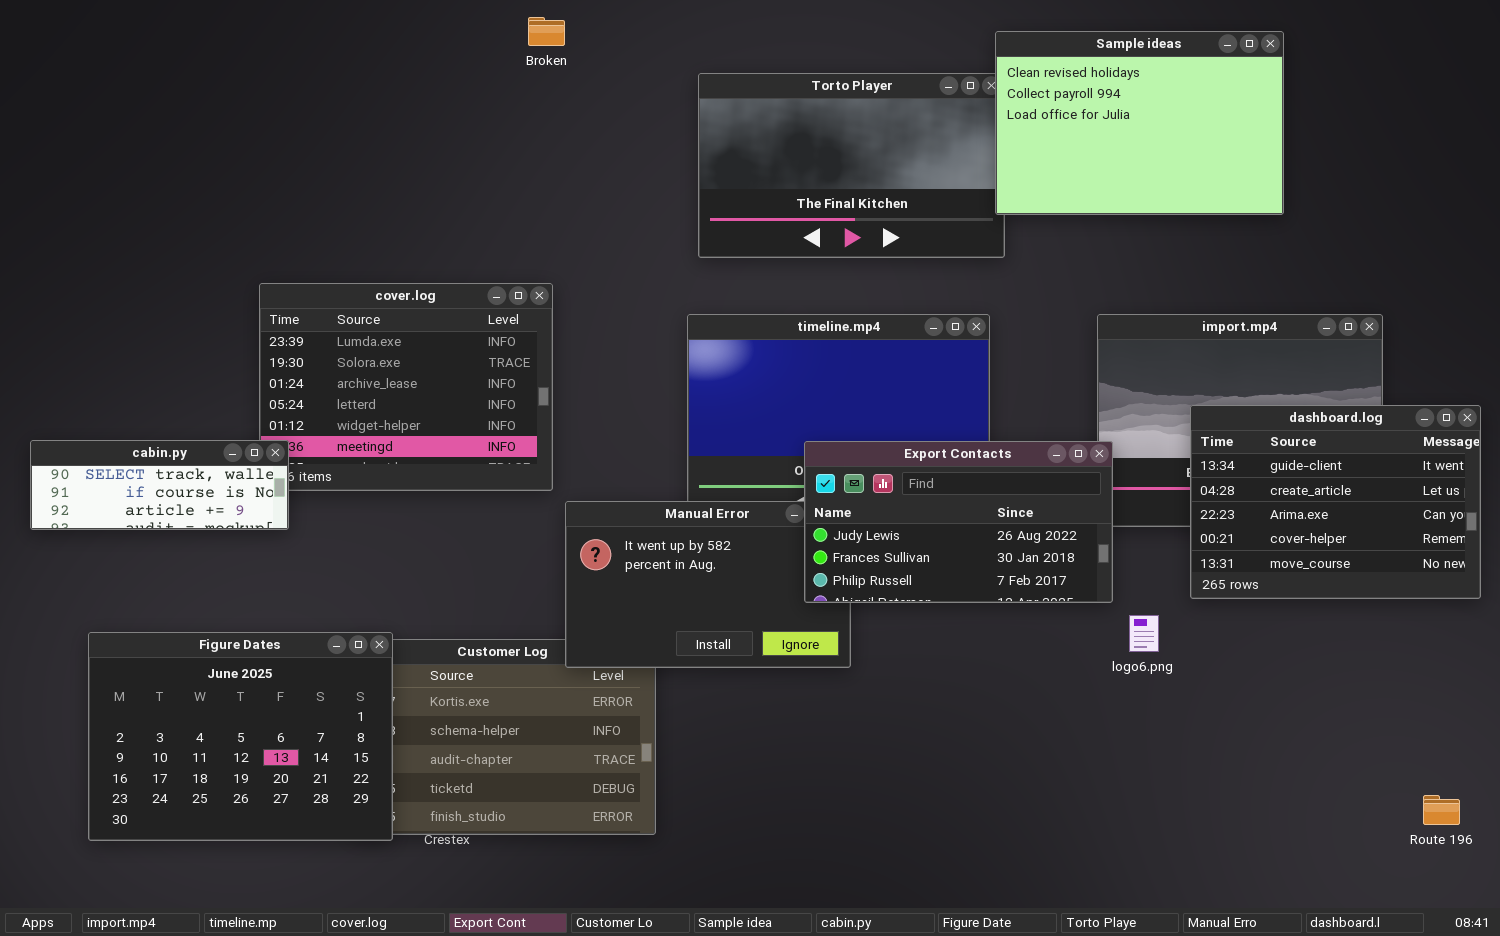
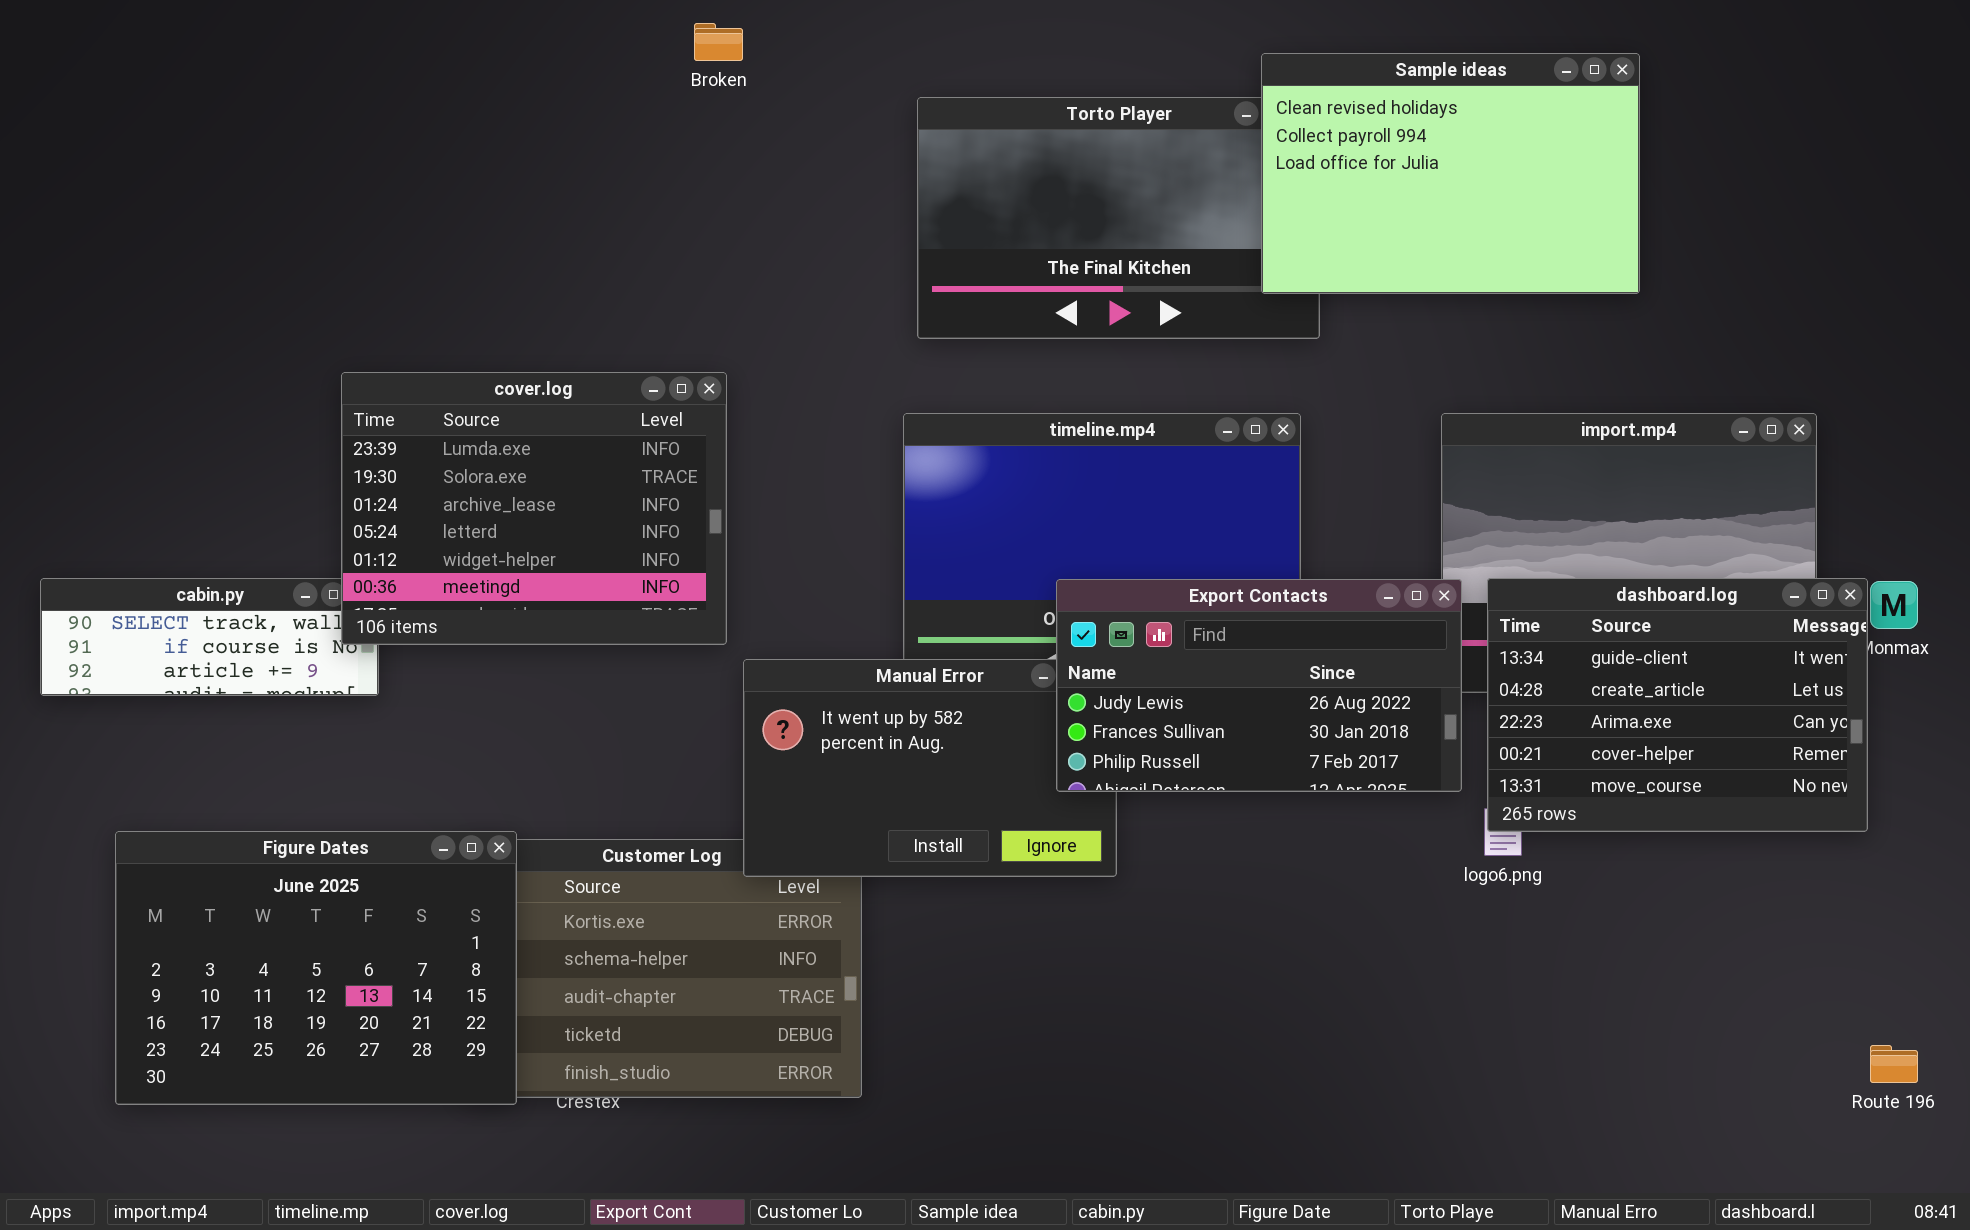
Sample ideas: [995,31,1284,215] -> [1261,53,1640,294], moved
cover.log: [259,283,553,491] -> [341,372,727,645], raised
dashboard.log: [1190,405,1481,599] -> [1487,578,1868,832], moved

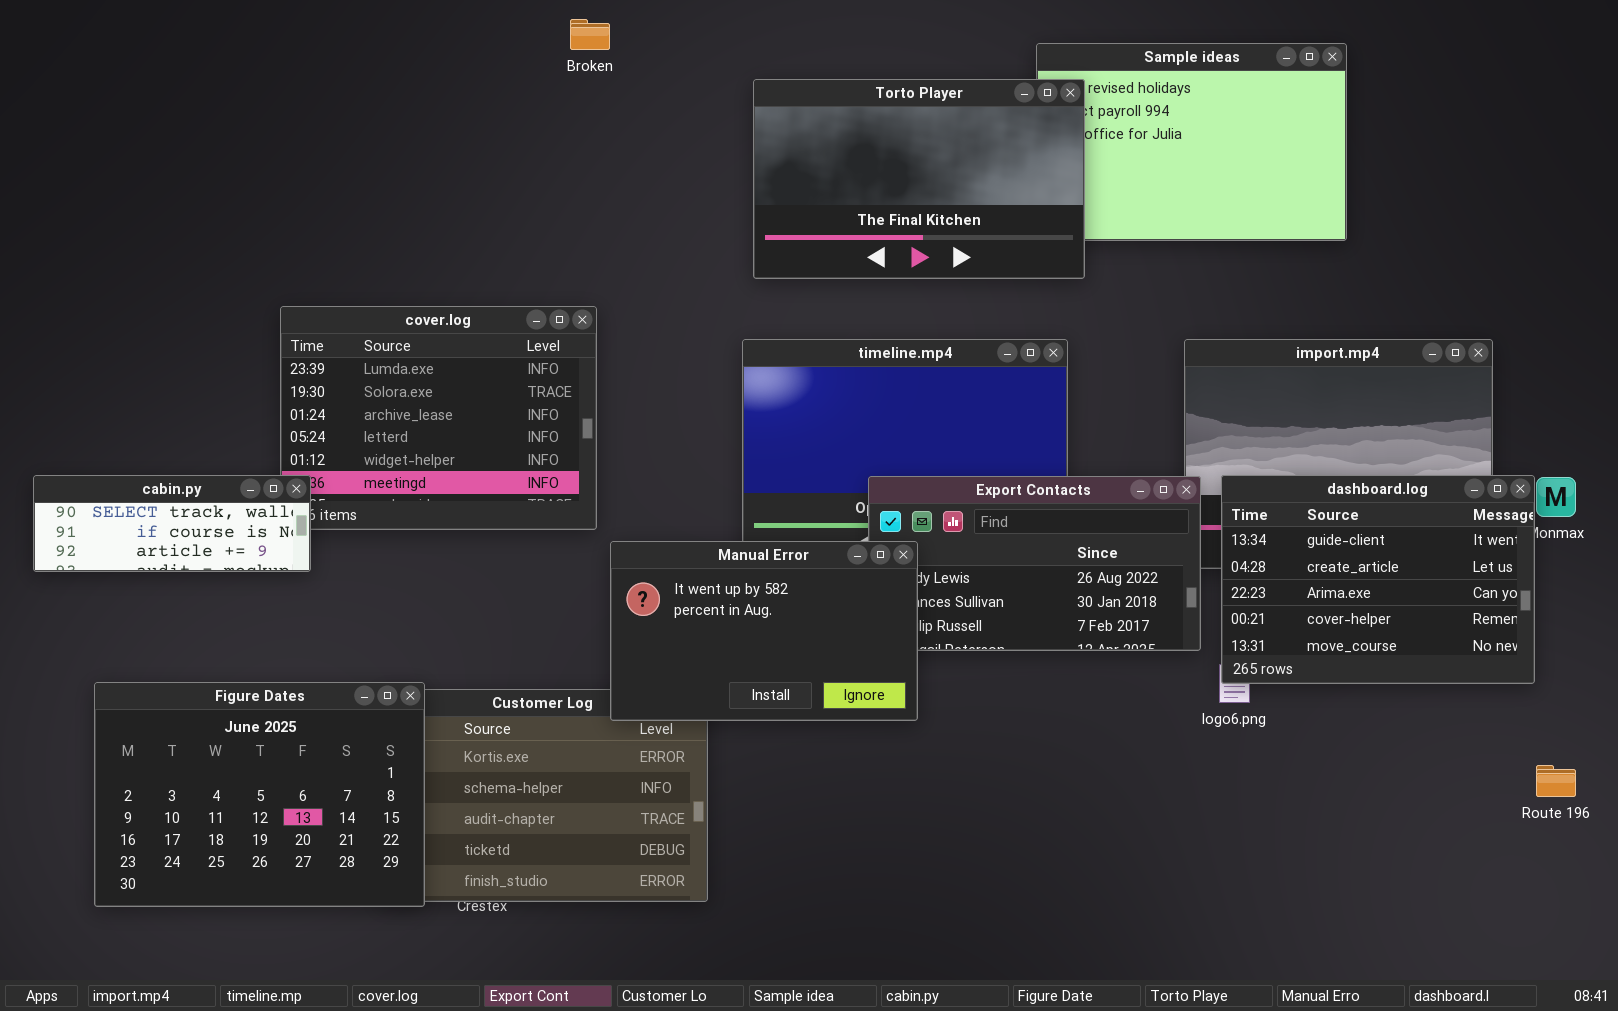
Torto Player: [917,97,1320,339] -> [753,79,1085,279], raised
cabin.py: [40,578,379,696] -> [33,475,311,572], raised
Manual Error: [743,659,1117,877] -> [610,541,918,721], raised
Route 196: [1870,1045,1918,1083] -> [1536,765,1576,797], moved

